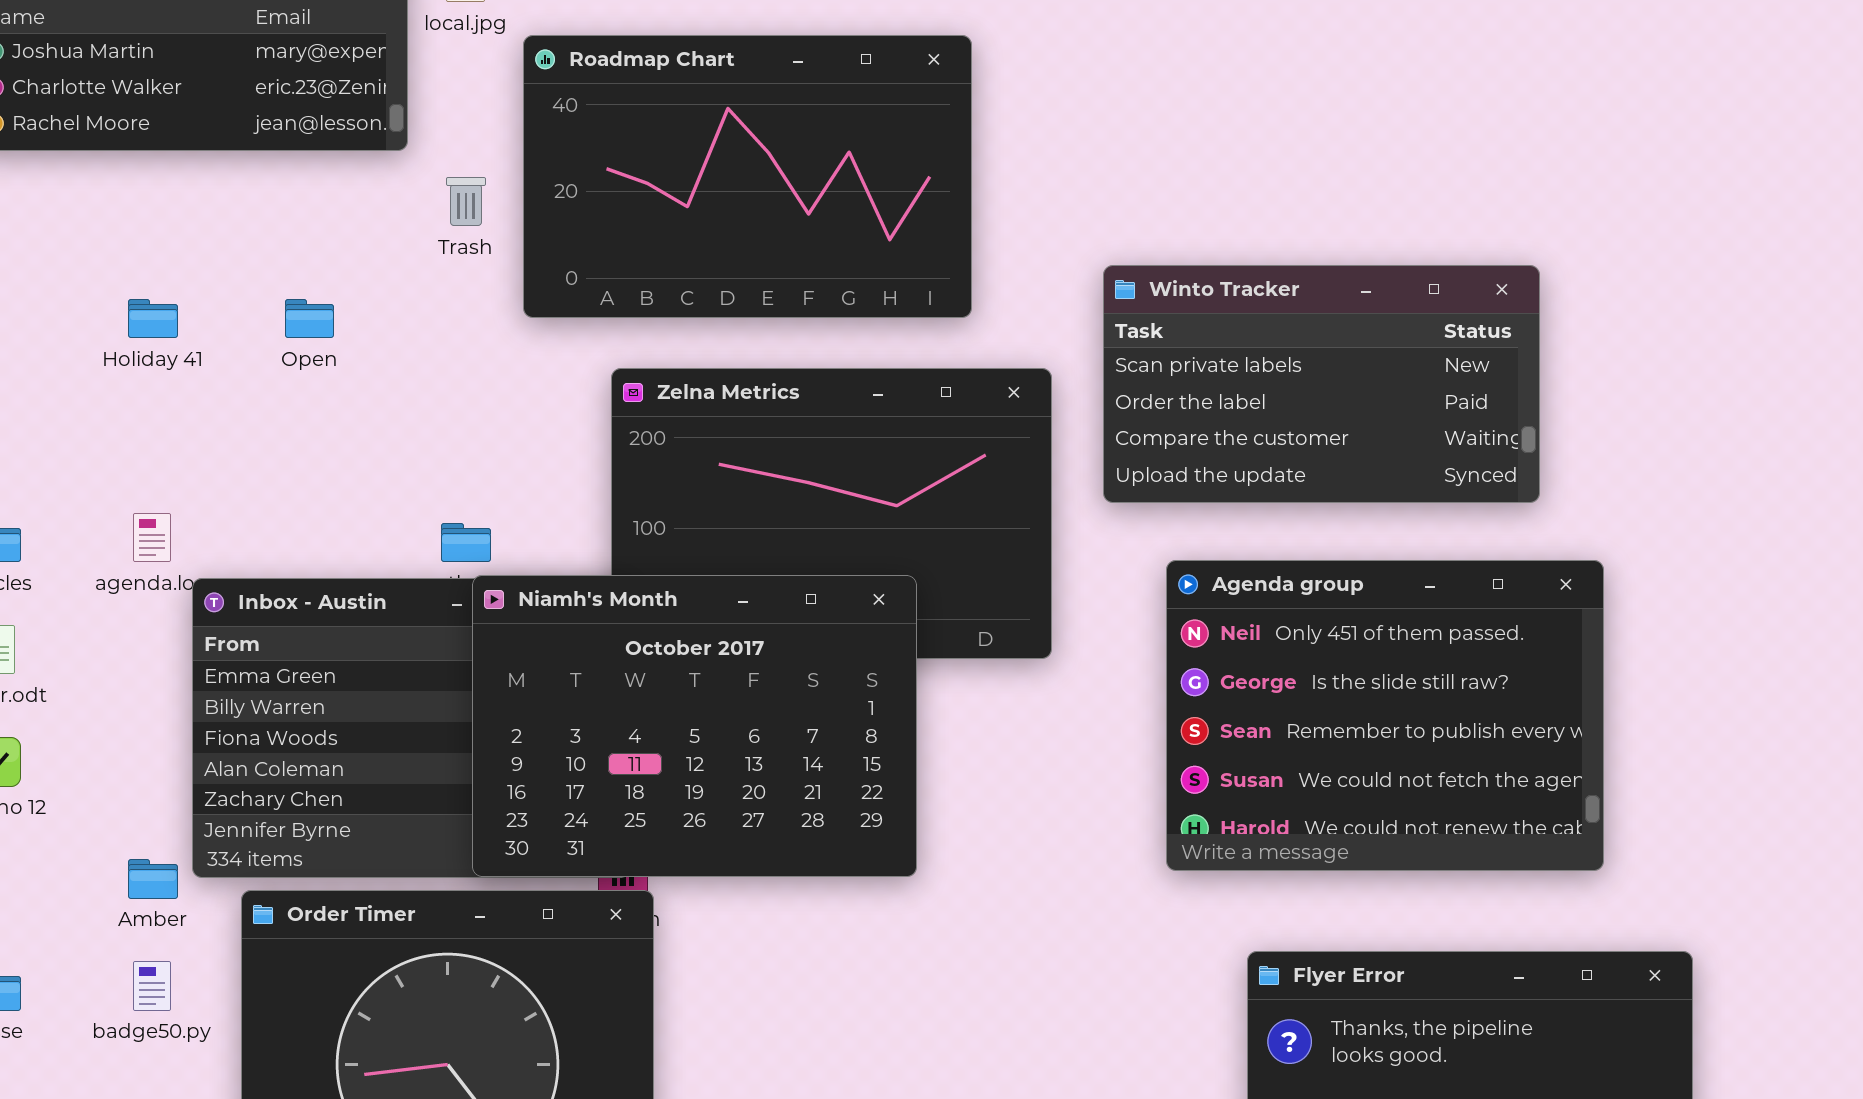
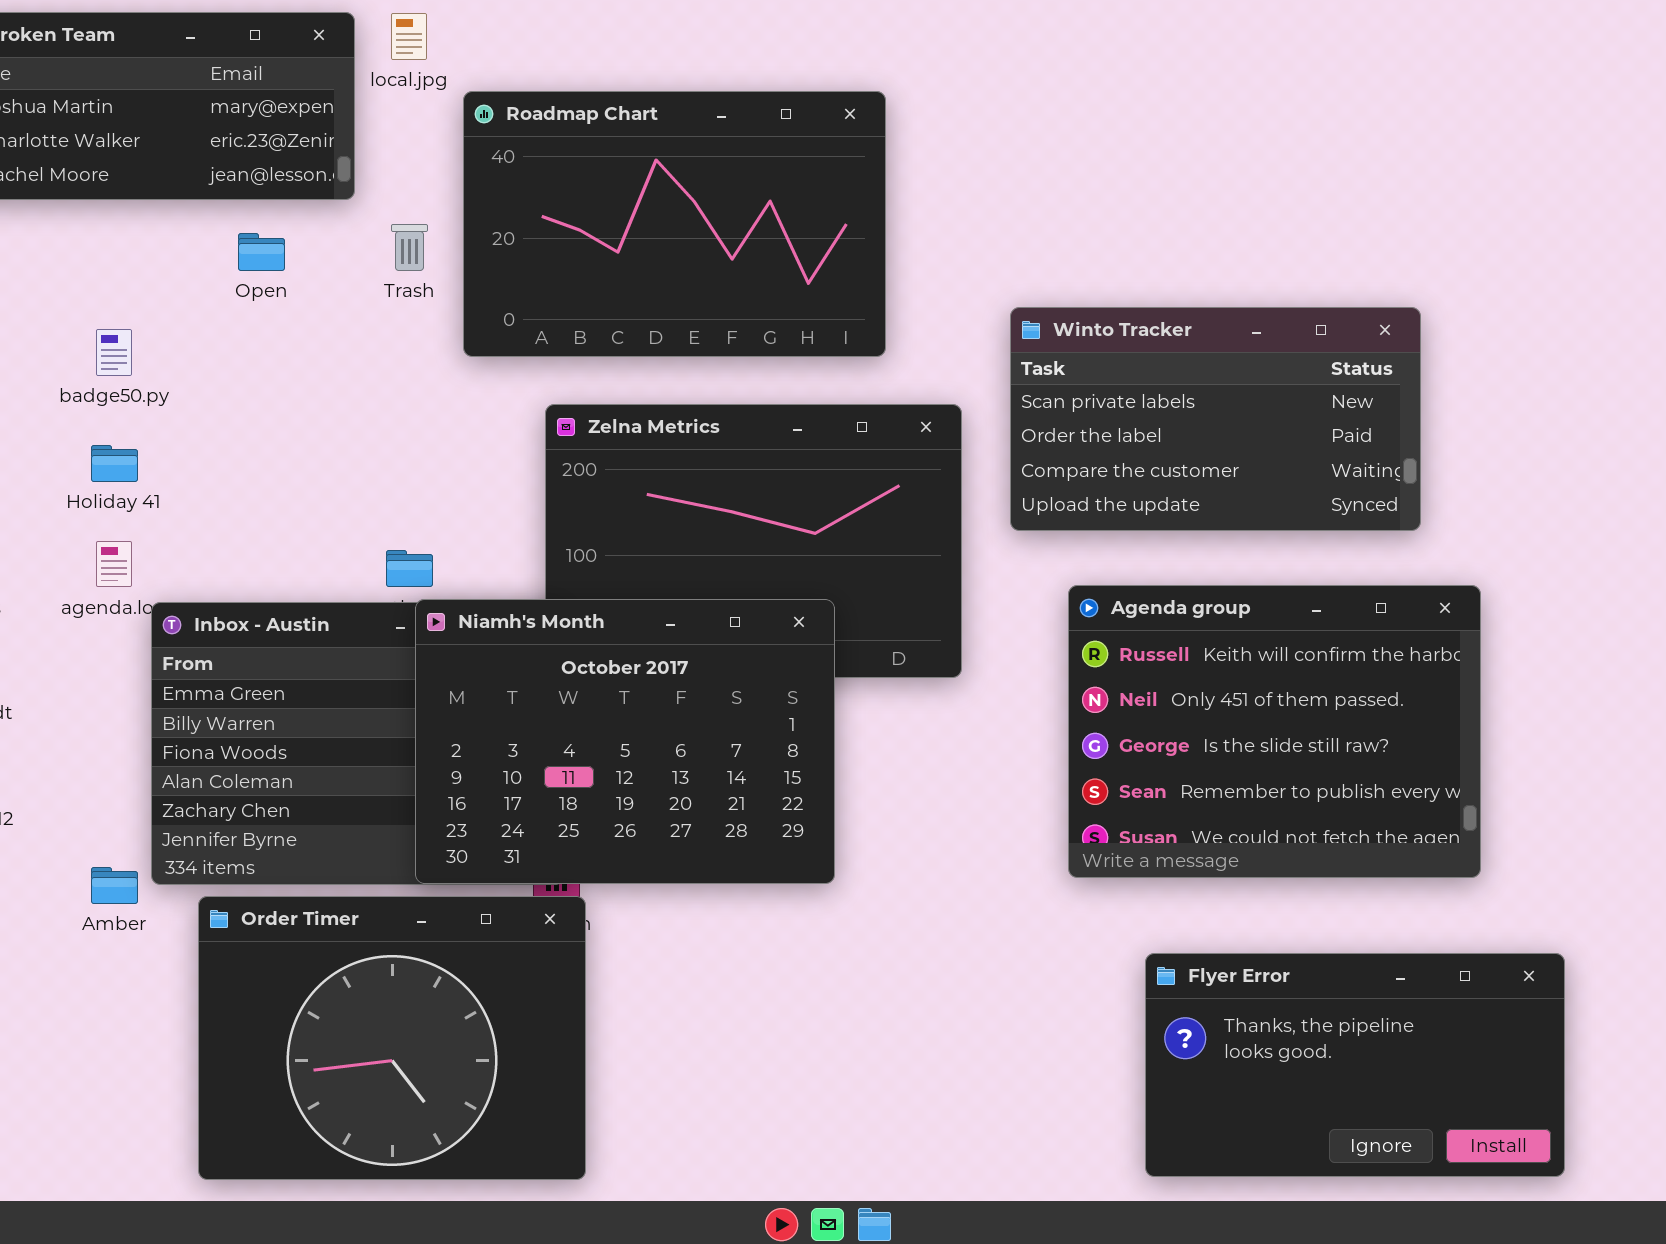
Holiday 41: [128,299,178,338] -> [91,445,138,482], moved
Open: [285,299,334,338] -> [238,233,285,271], moved
Agenda group: [1166,560,1604,871] -> [1068,585,1481,878], scrolled up 1 row
badge50.py: [133,961,171,1011] -> [96,329,132,376], moved

